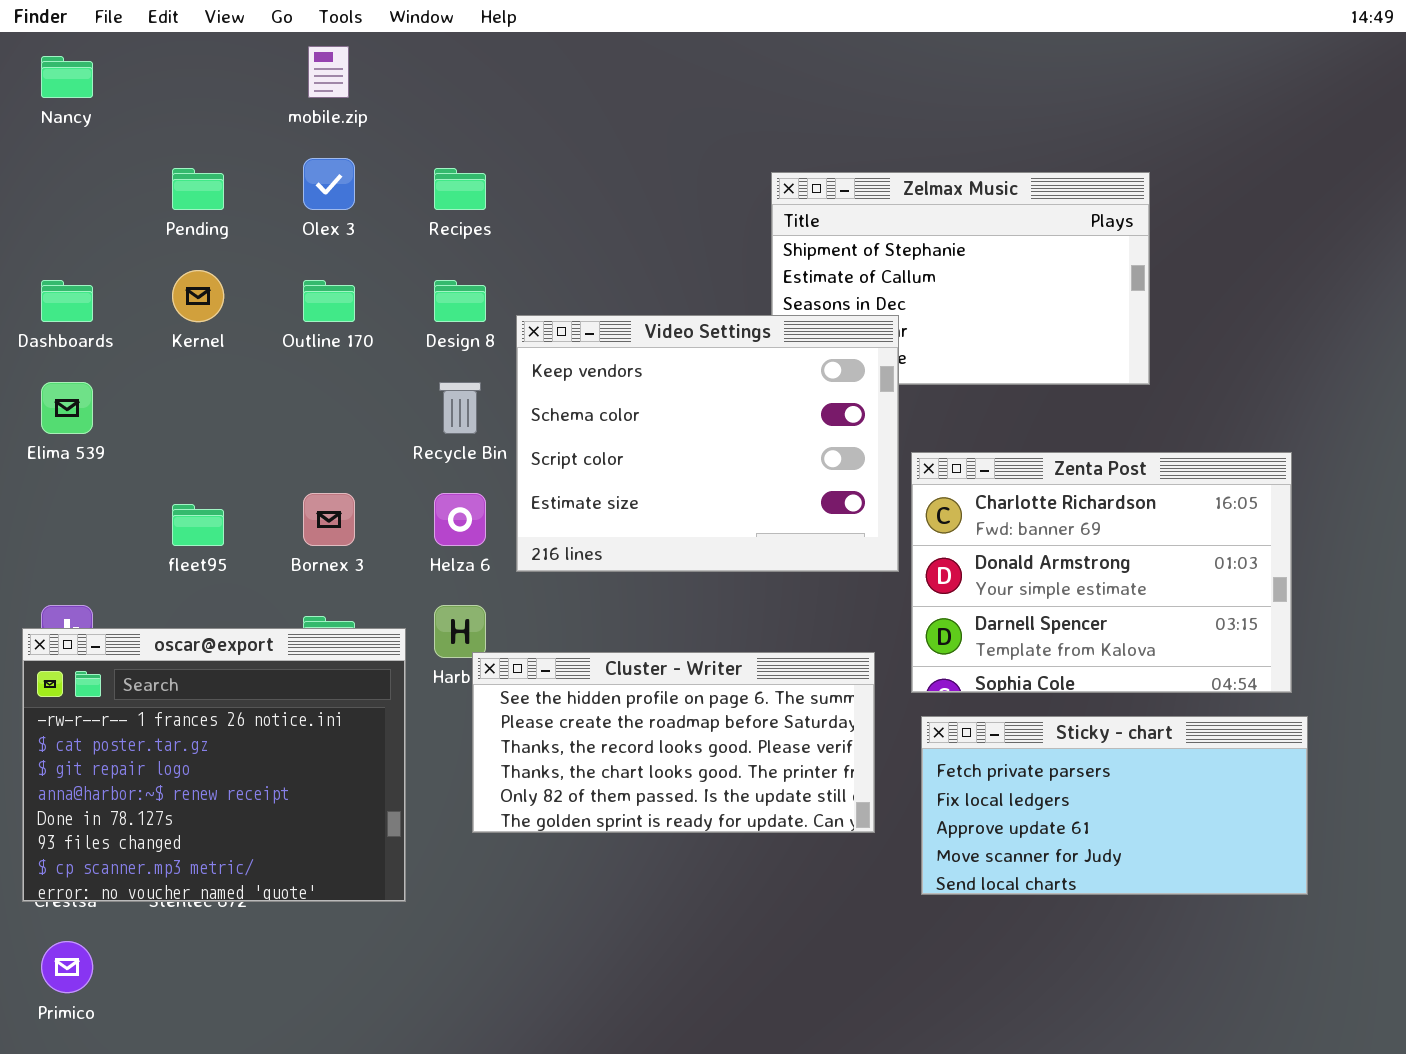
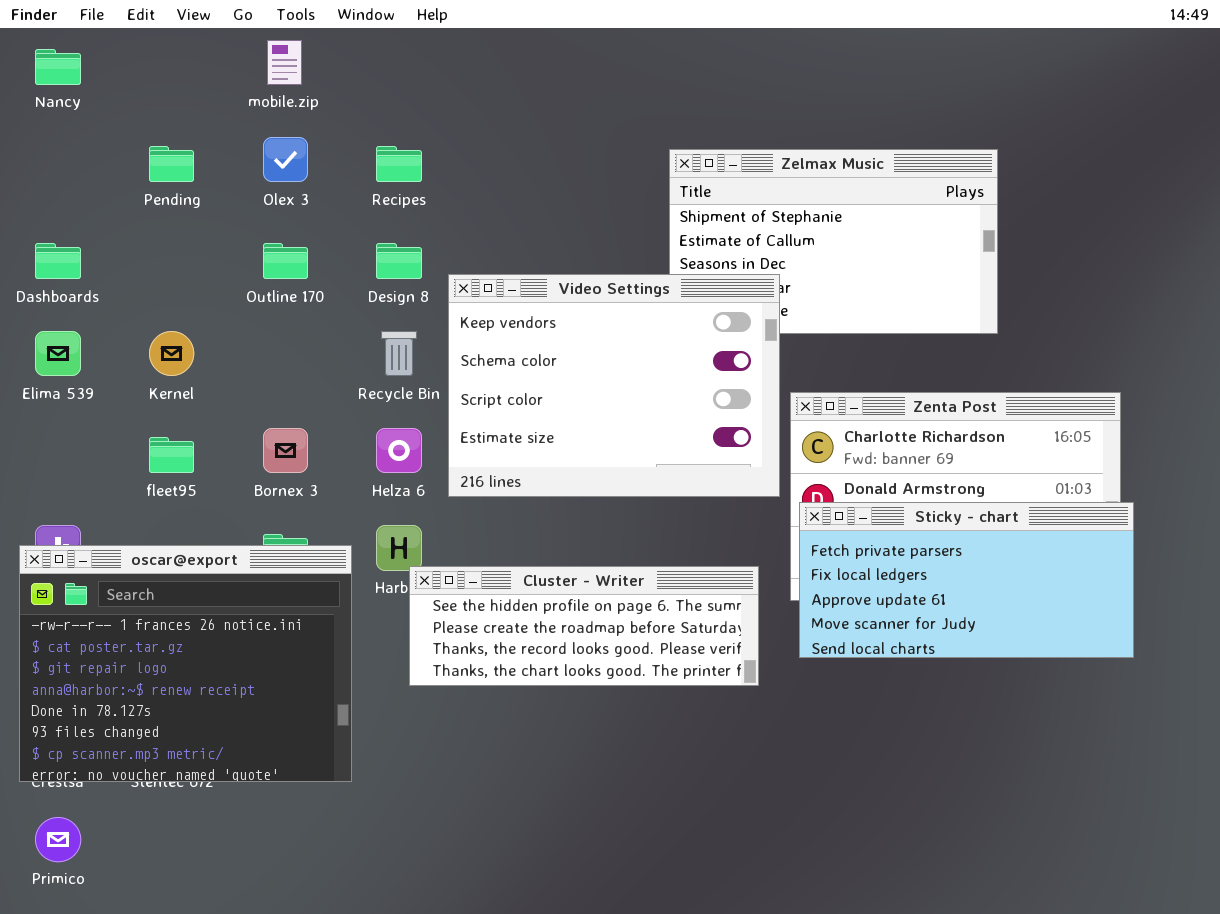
Kernel: [172,270,224,322] -> [149,331,194,376], moved
Cluster - Writer: [472,652,875,833] -> [409,566,759,686], resized
Sticky - chart: [921,716,1308,895] -> [799,502,1134,658], moved

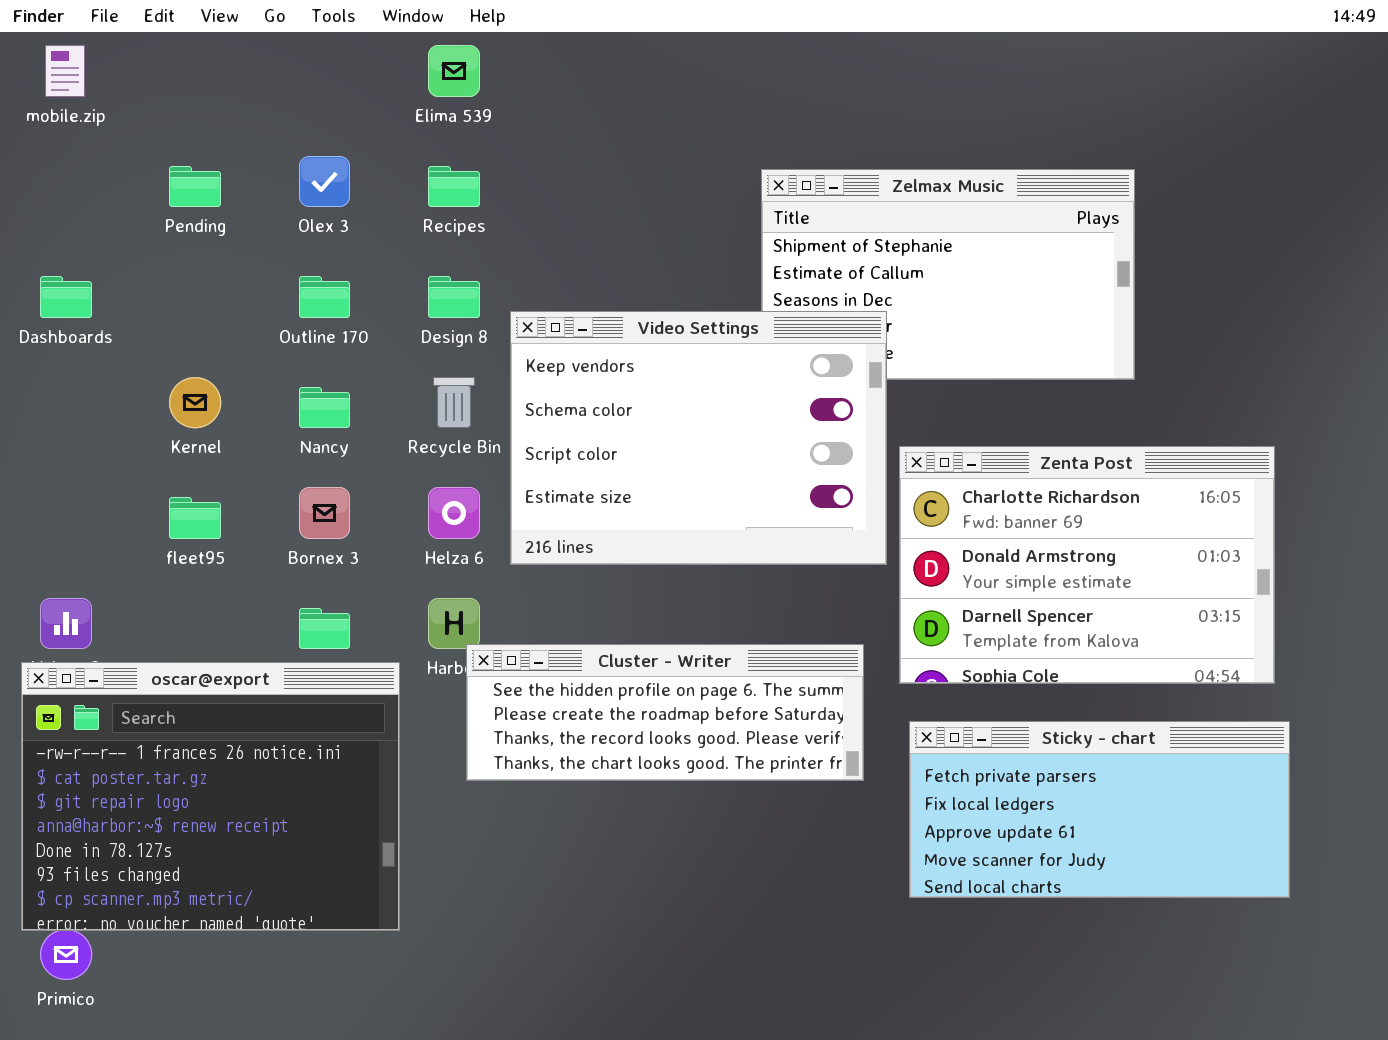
mobile.zip: [267,40,302,85] -> [45,45,85,97], moved
Nancy: [35,49,81,85] -> [299,387,350,428], moved
Elima 539: [35,331,81,376] -> [428,45,480,97], moved
Sticky - chart: [799,502,1134,658] -> [909,721,1290,898], moved
oscar@export: [19,545,352,782] -> [21,662,400,931], moved

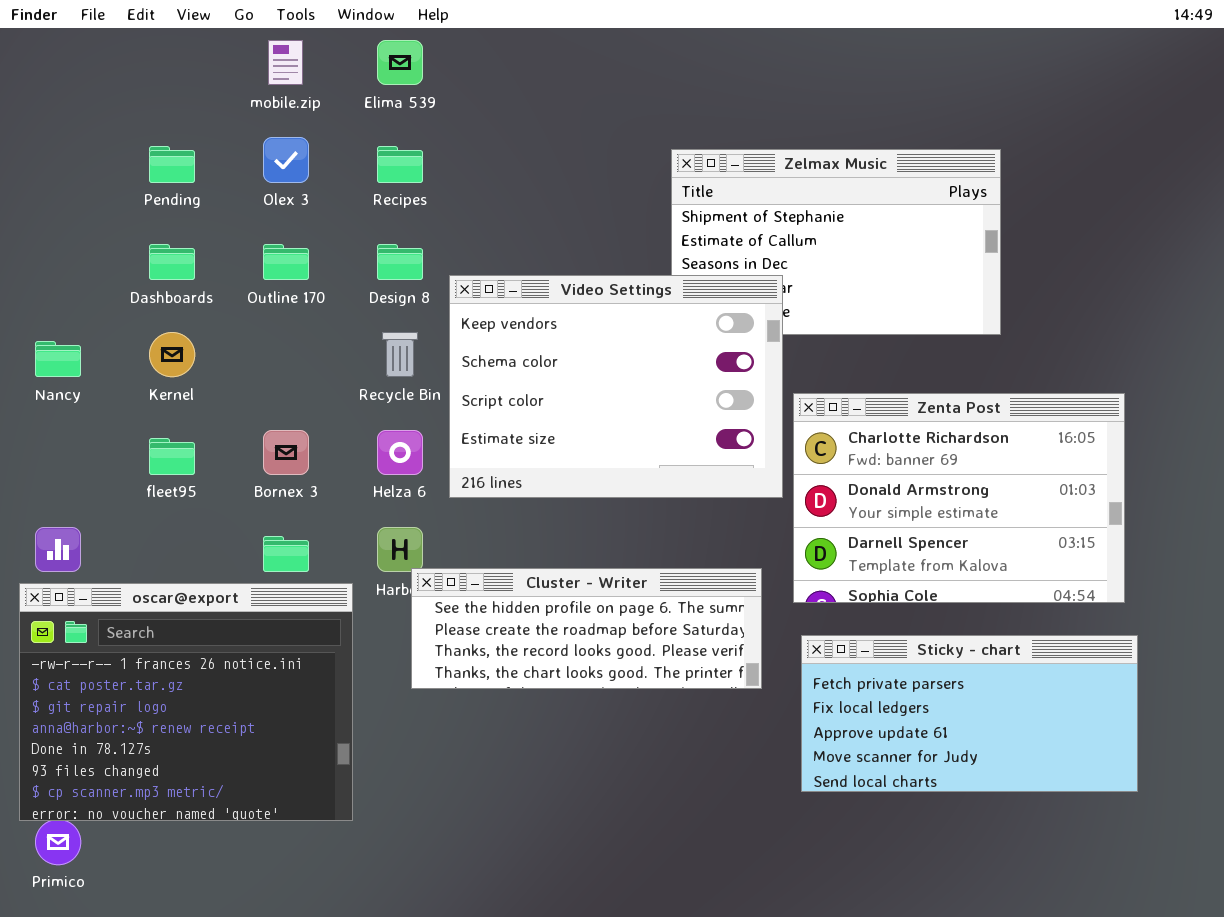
mobile.zip: [45,45,85,97] -> [268,40,303,85], moved
Dashboards: [40,276,92,318] -> [149,244,195,280], moved
Nancy: [299,387,350,428] -> [35,341,81,377], moved

